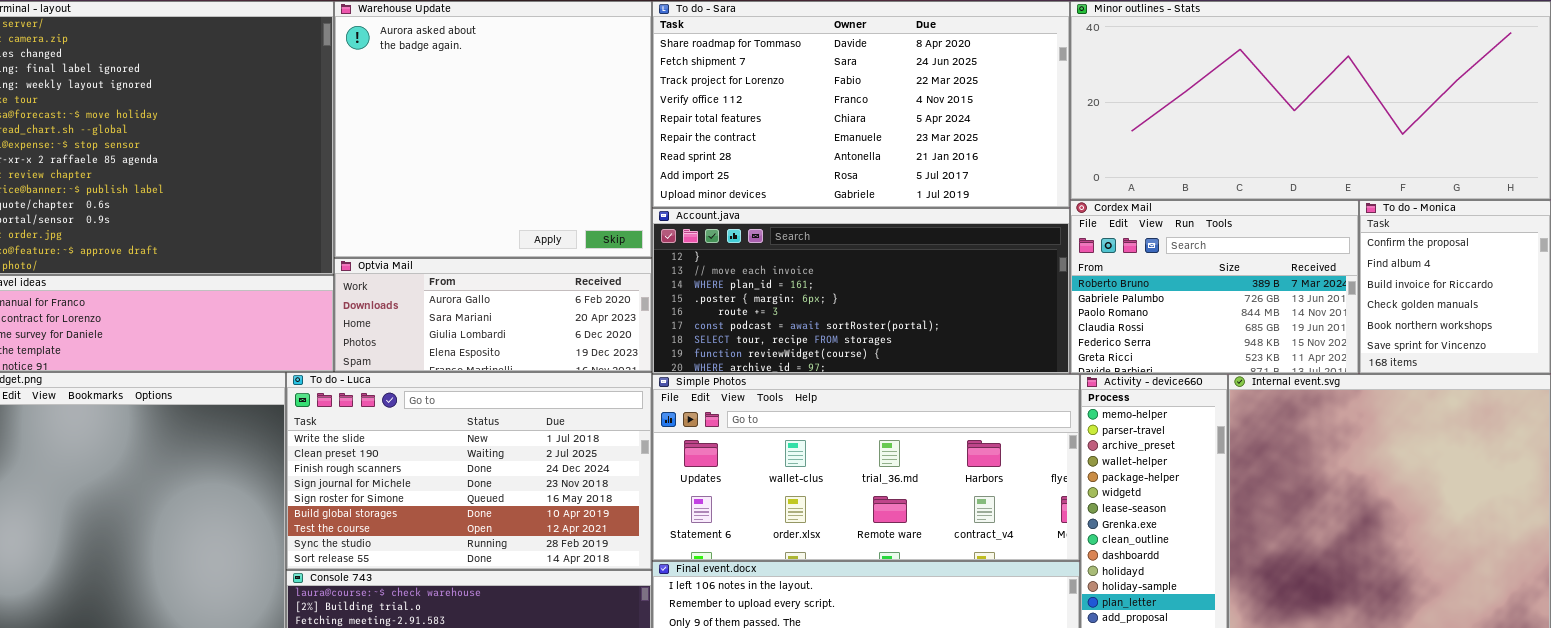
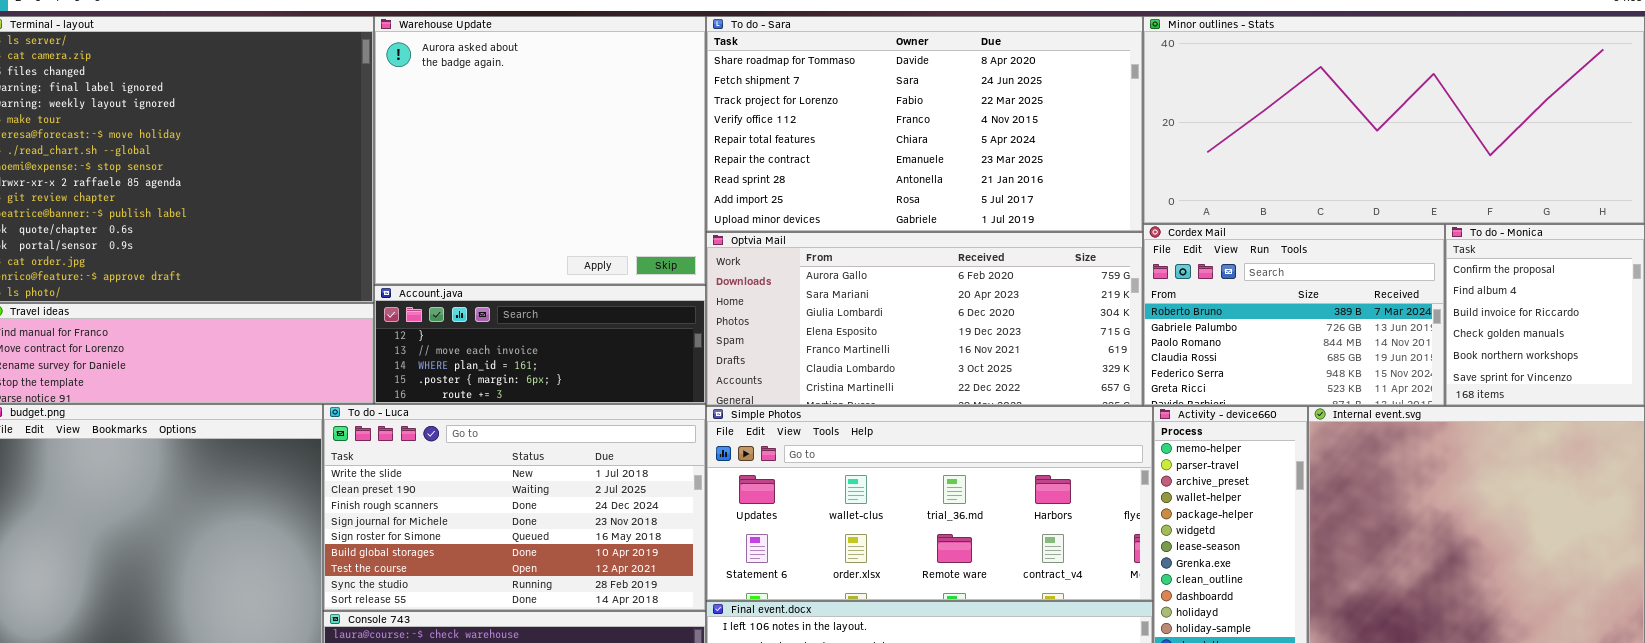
Account.java: [652,208,1070,374] -> [374,285,706,404], moved, resized
Optvia Mail: [334,258,652,372] -> [706,232,1143,406], moved, resized

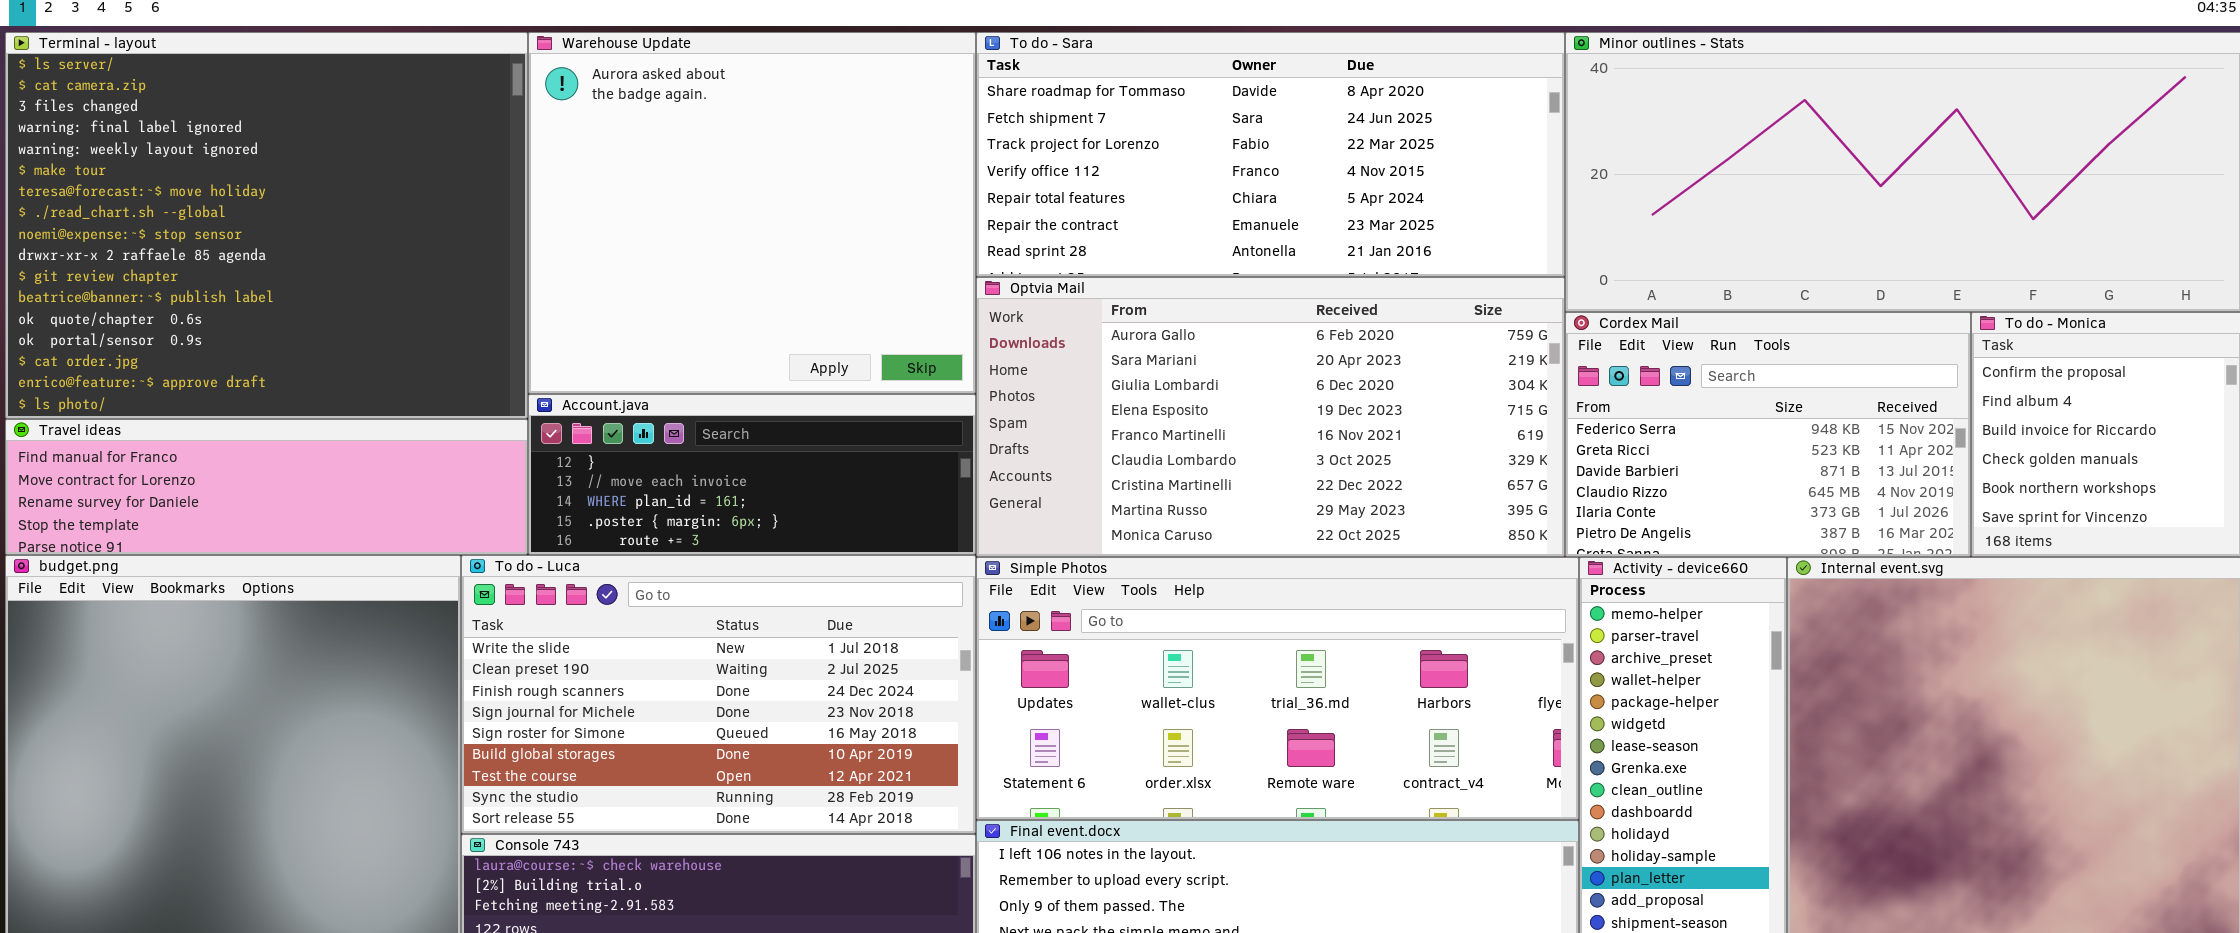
To do - Sara: [706,16,1143,232] -> [976,32,1565,277], resized
Cordex Mail: [1143,224,1445,406] -> [1565,312,1971,557], scrolled down 4 rows
Optvia Mail: [706,232,1143,406] -> [976,277,1565,557], resized

